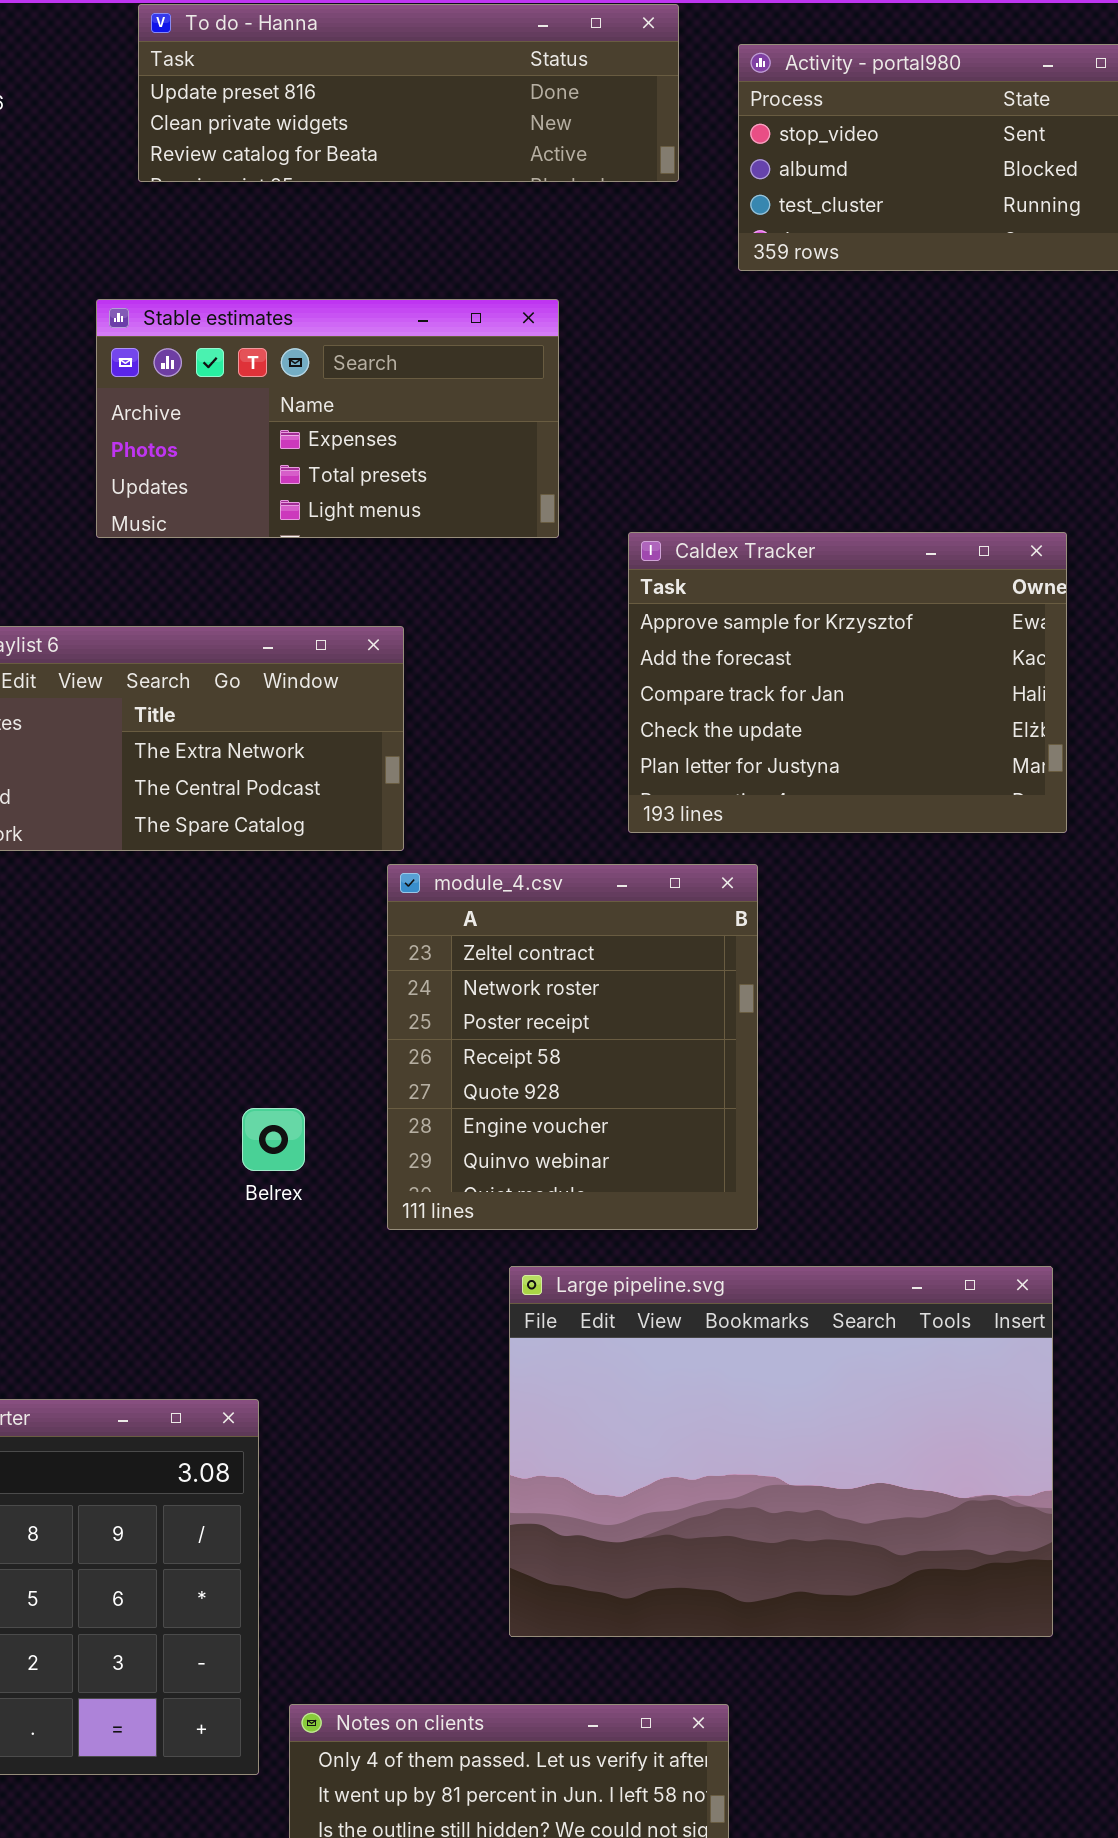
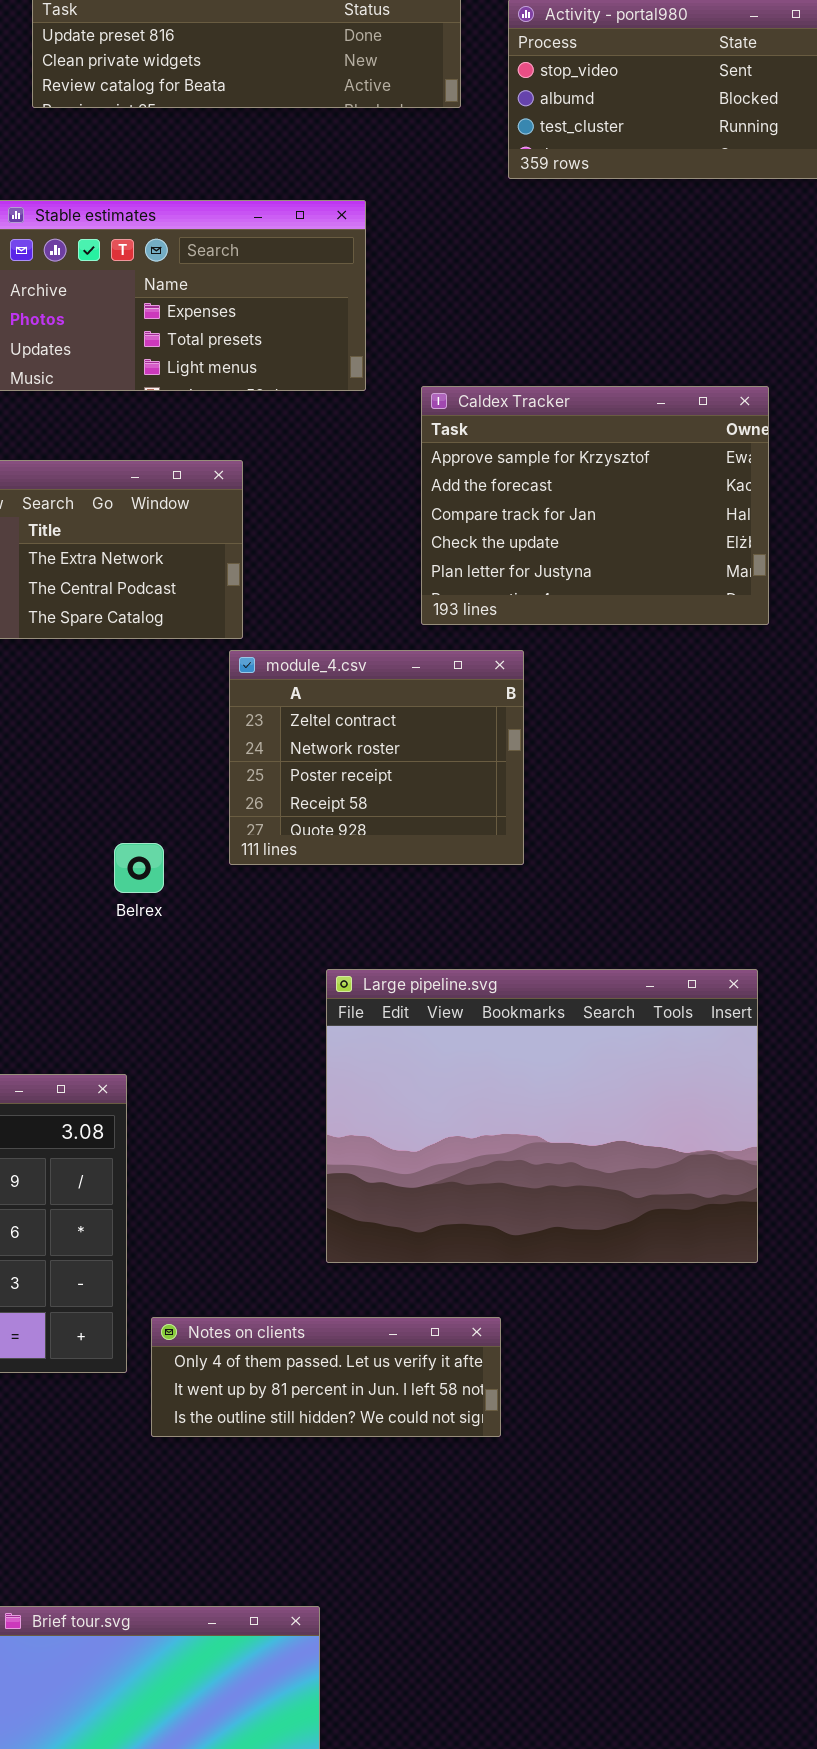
module_4.csv: [387,864,758,1230] -> [229,650,524,865], resized

